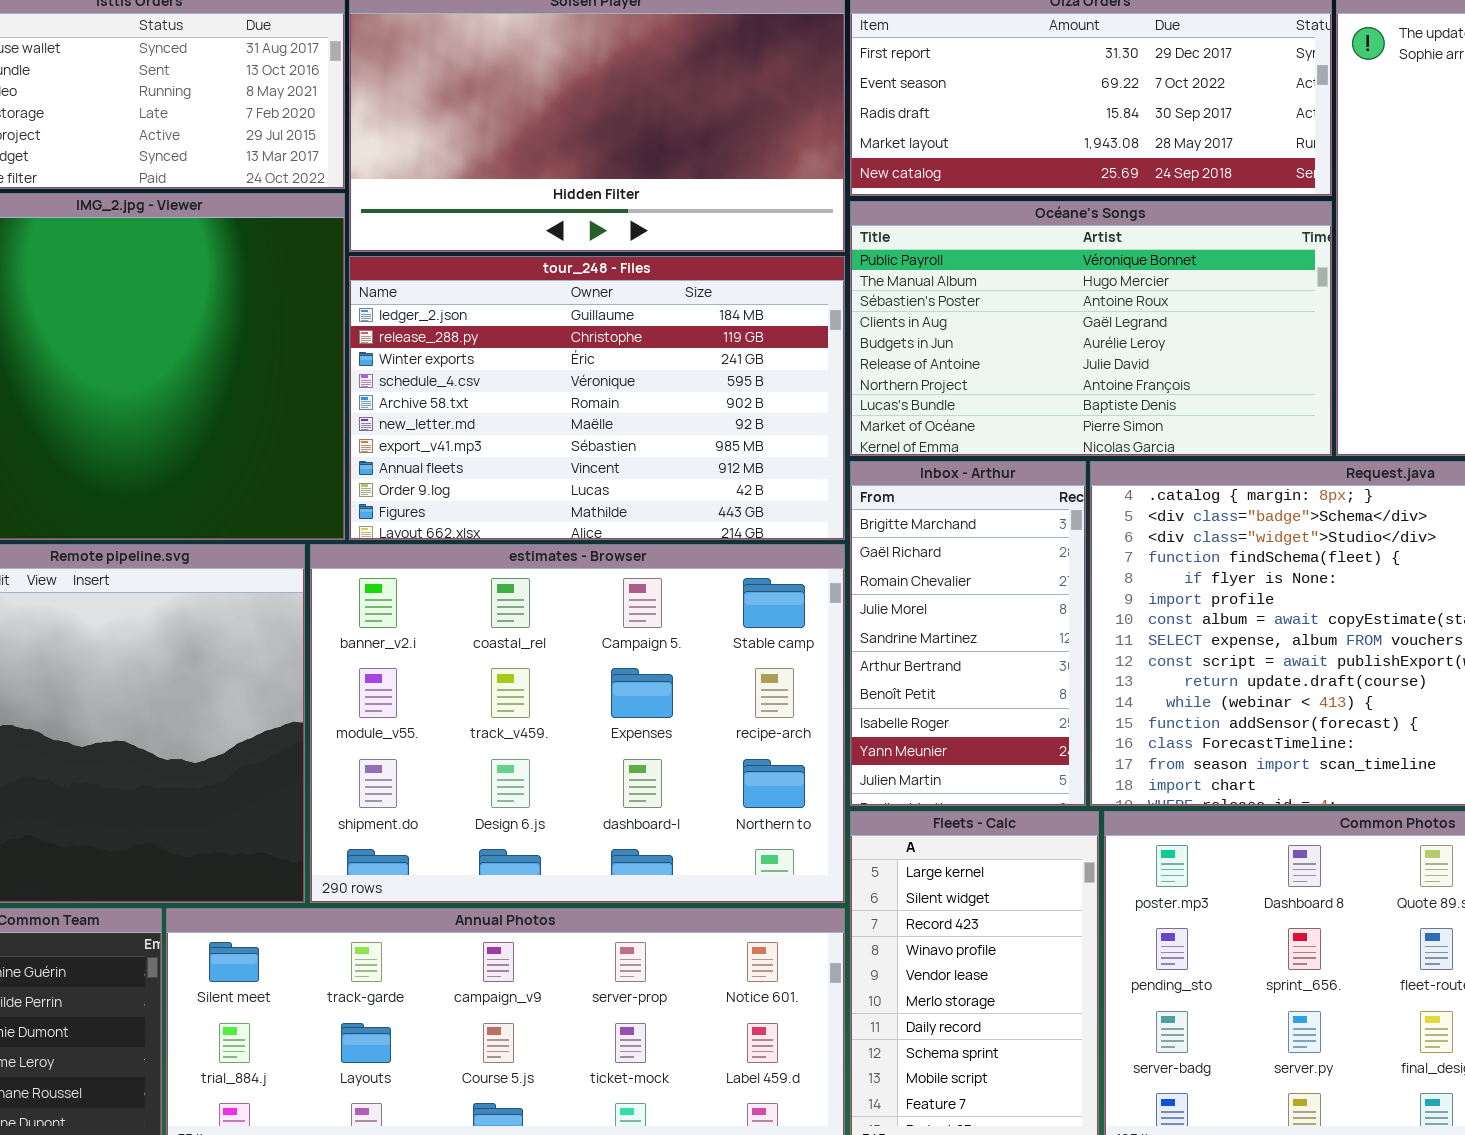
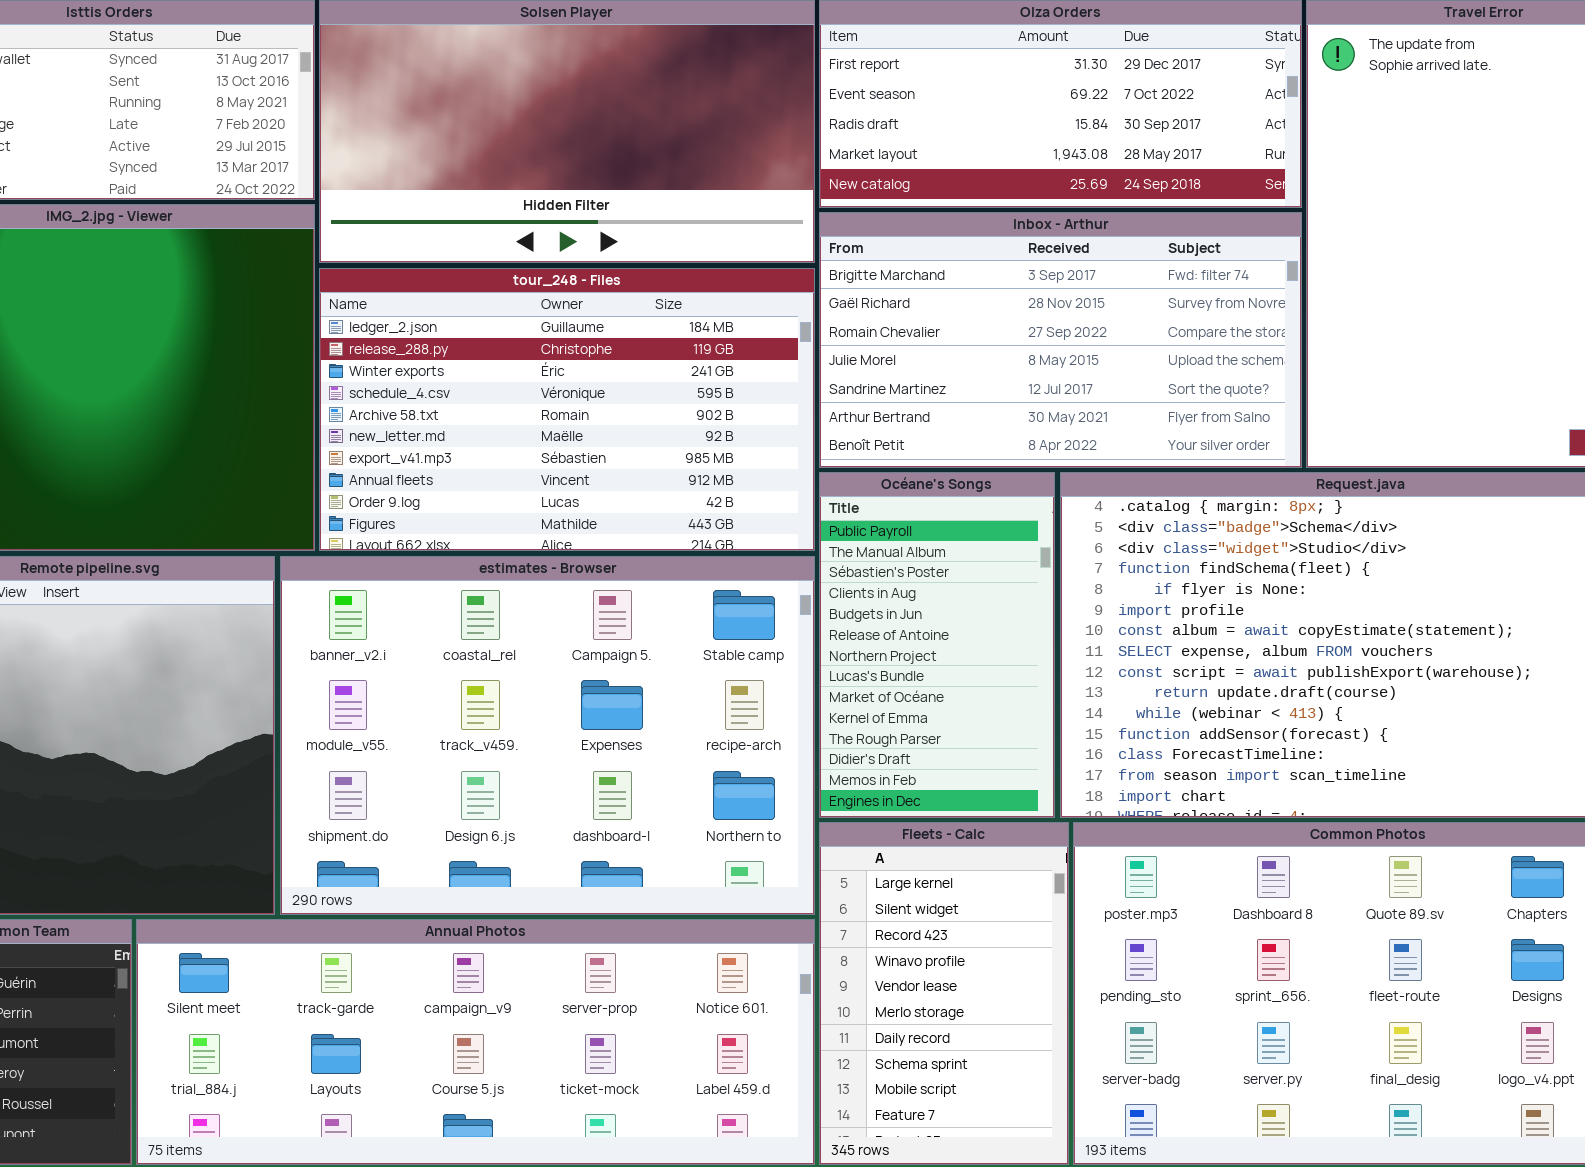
Océane's Songs: [850,201,1332,456] -> [819,472,1055,818], moved, resized
Inbox - Arthur: [850,461,1086,806] -> [819,212,1302,468], moved, resized

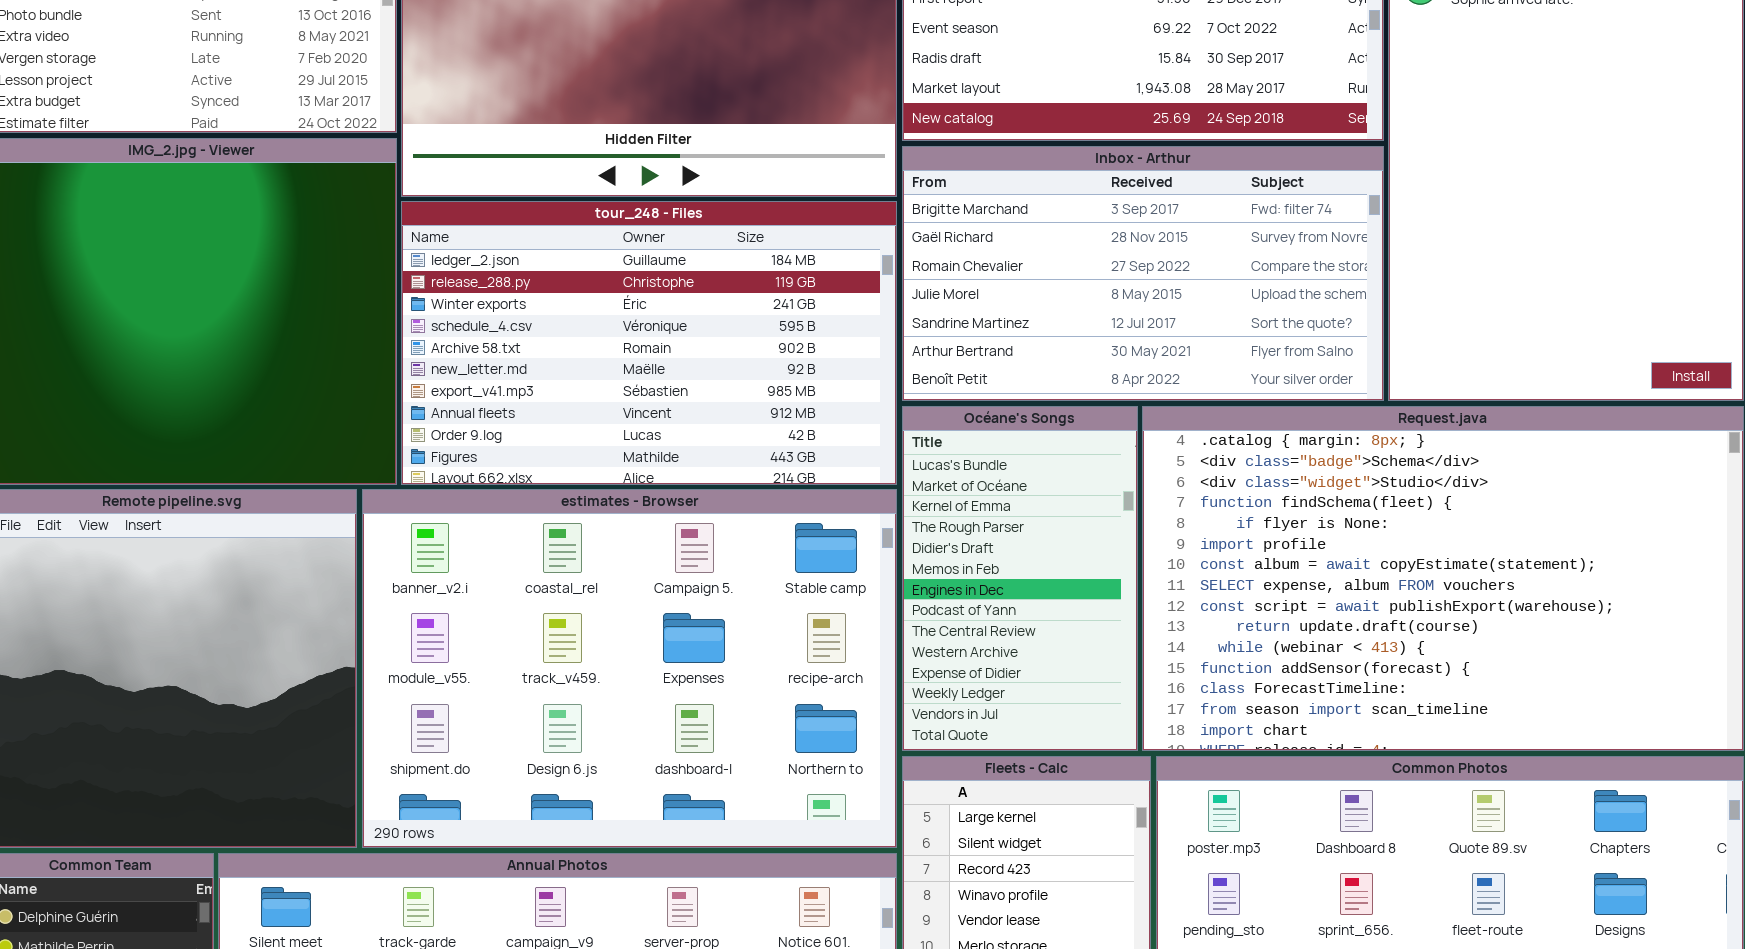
Océane's Songs: [819,472,1055,818] -> [902,406,1138,751], scrolled down 7 rows

